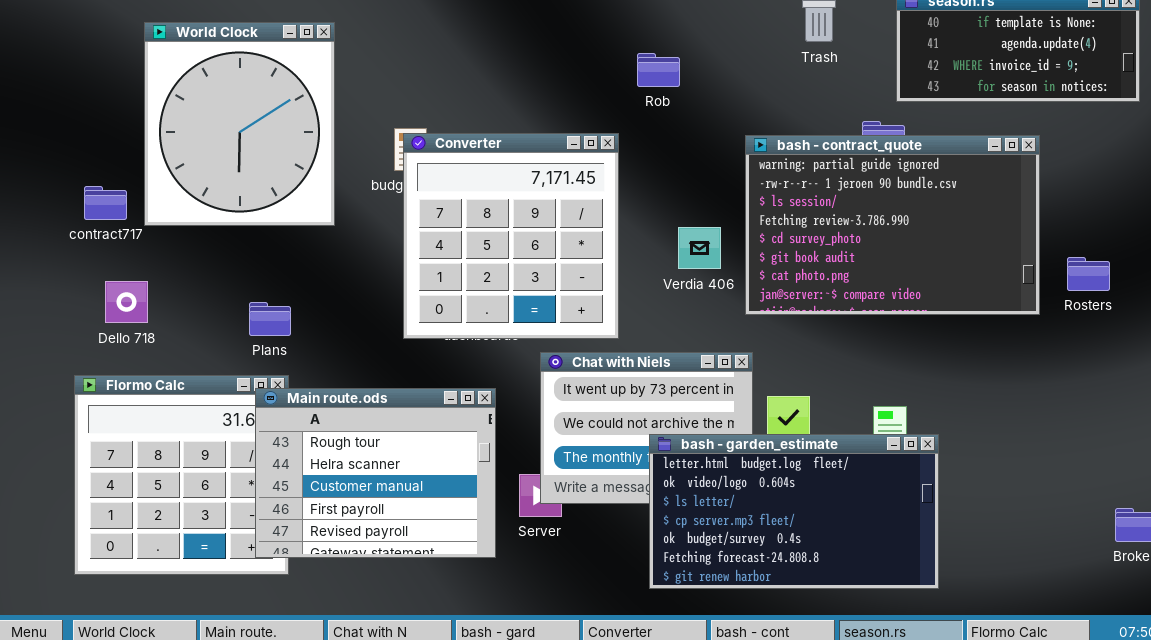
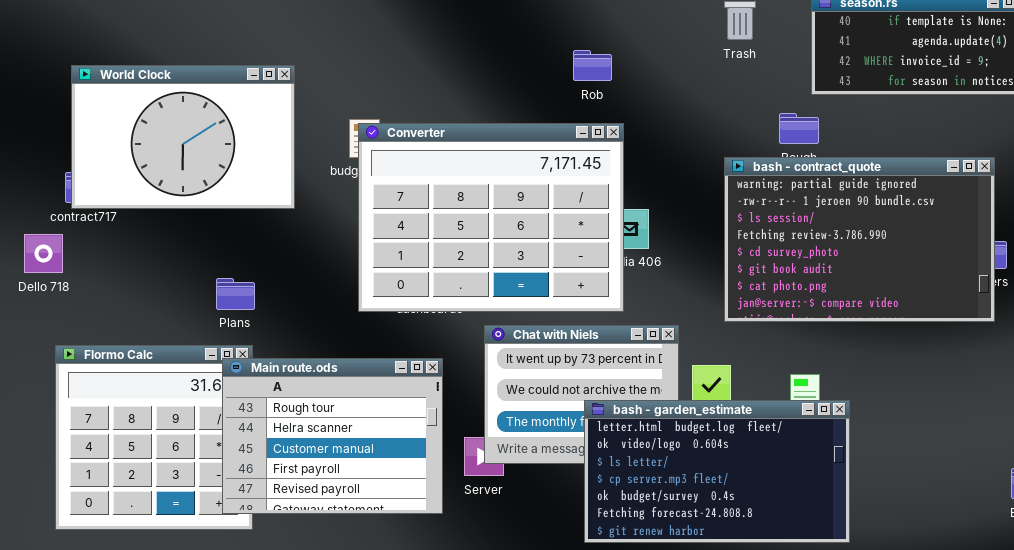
World Clock: [144,22,335,226] -> [71,65,295,209], resized
Converter: [403,133,619,339] -> [358,123,624,312], resized
bash - contract_quote: [745,135,1040,315] -> [724,157,995,322], moved
Dello 718: [105,281,148,323] -> [24,234,63,273], moved

